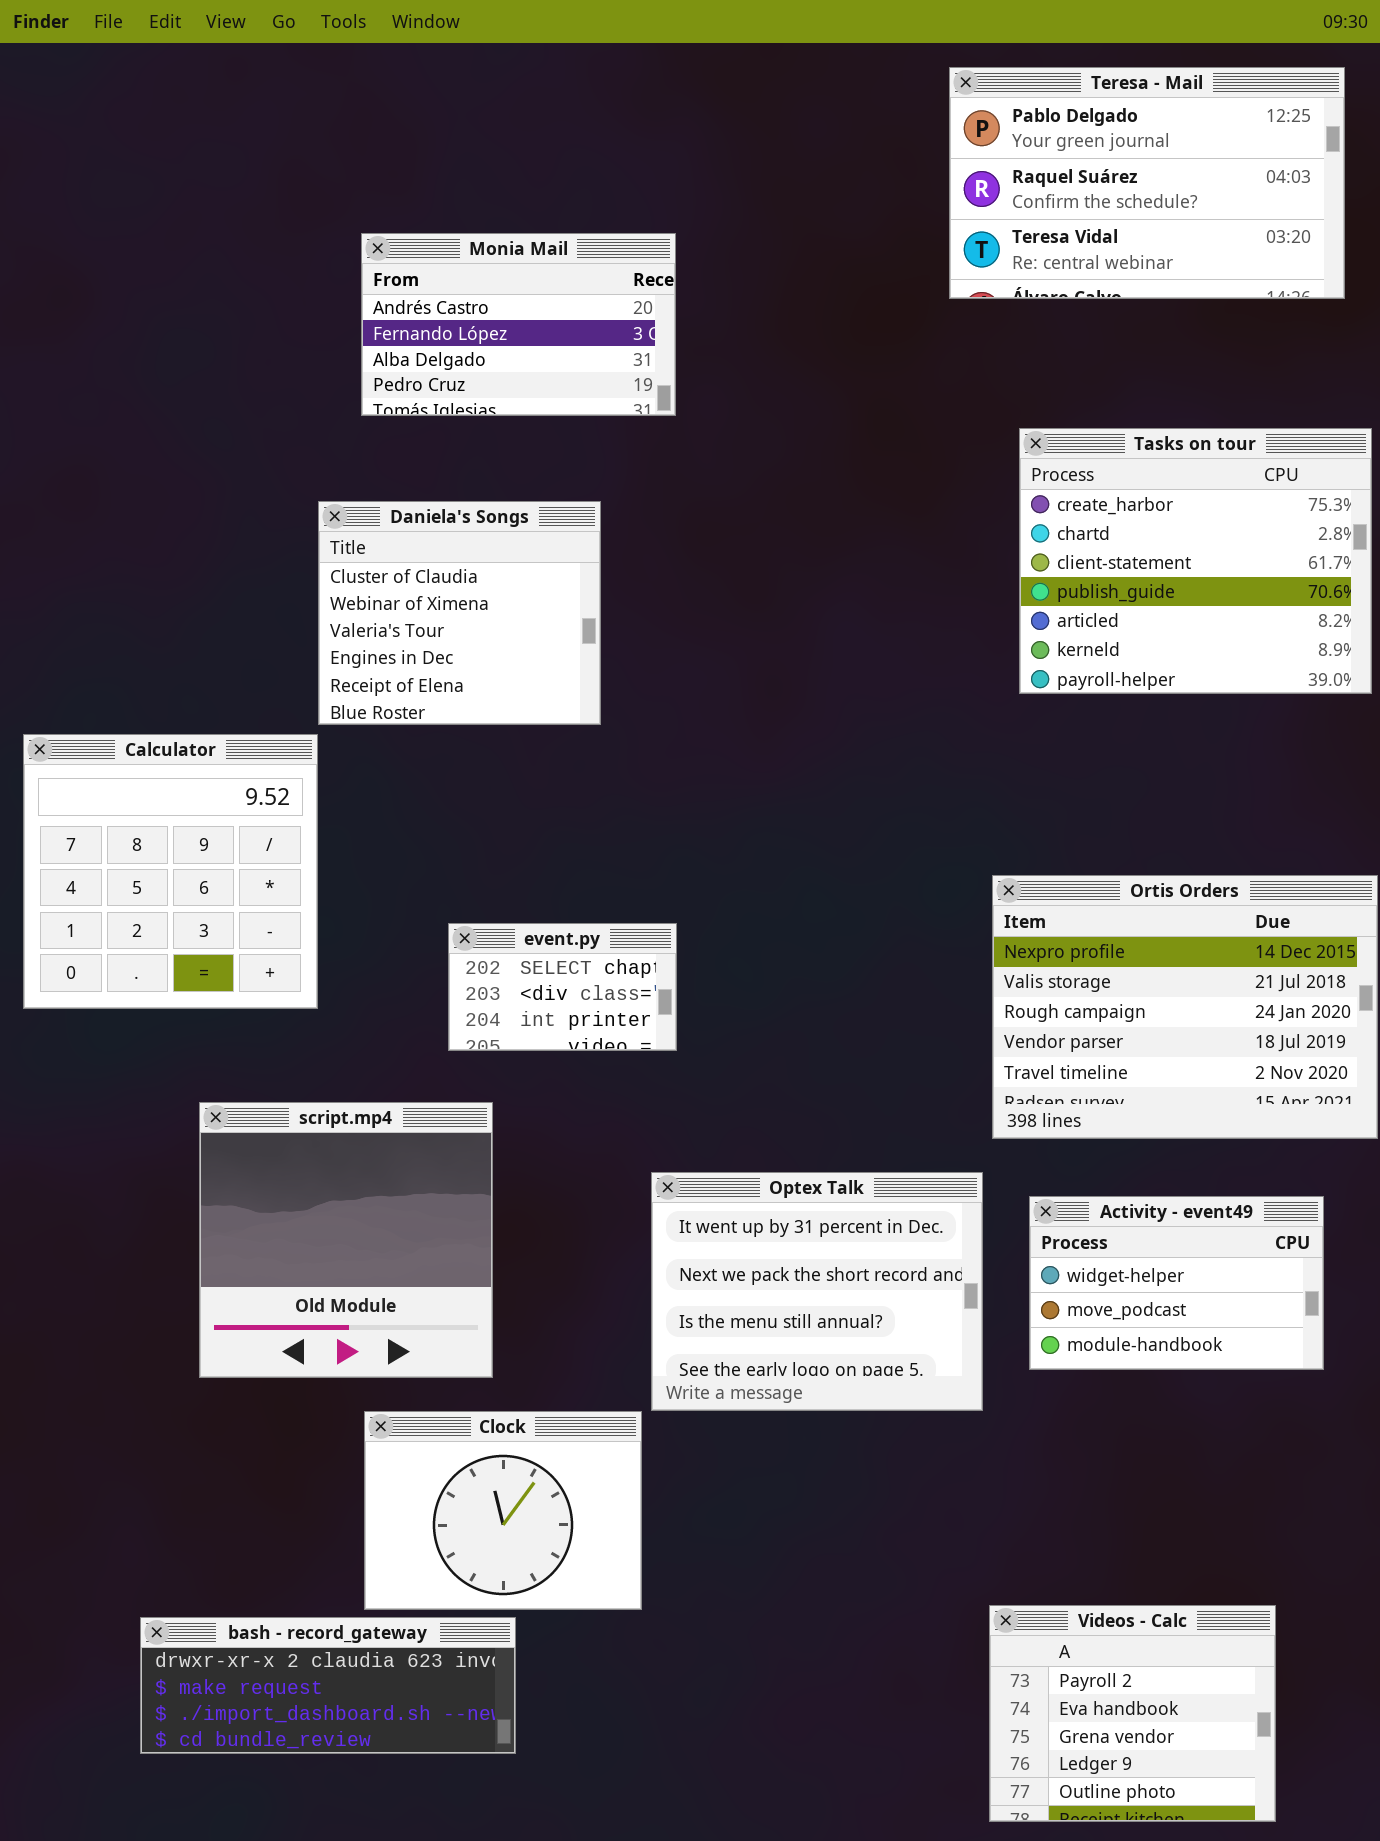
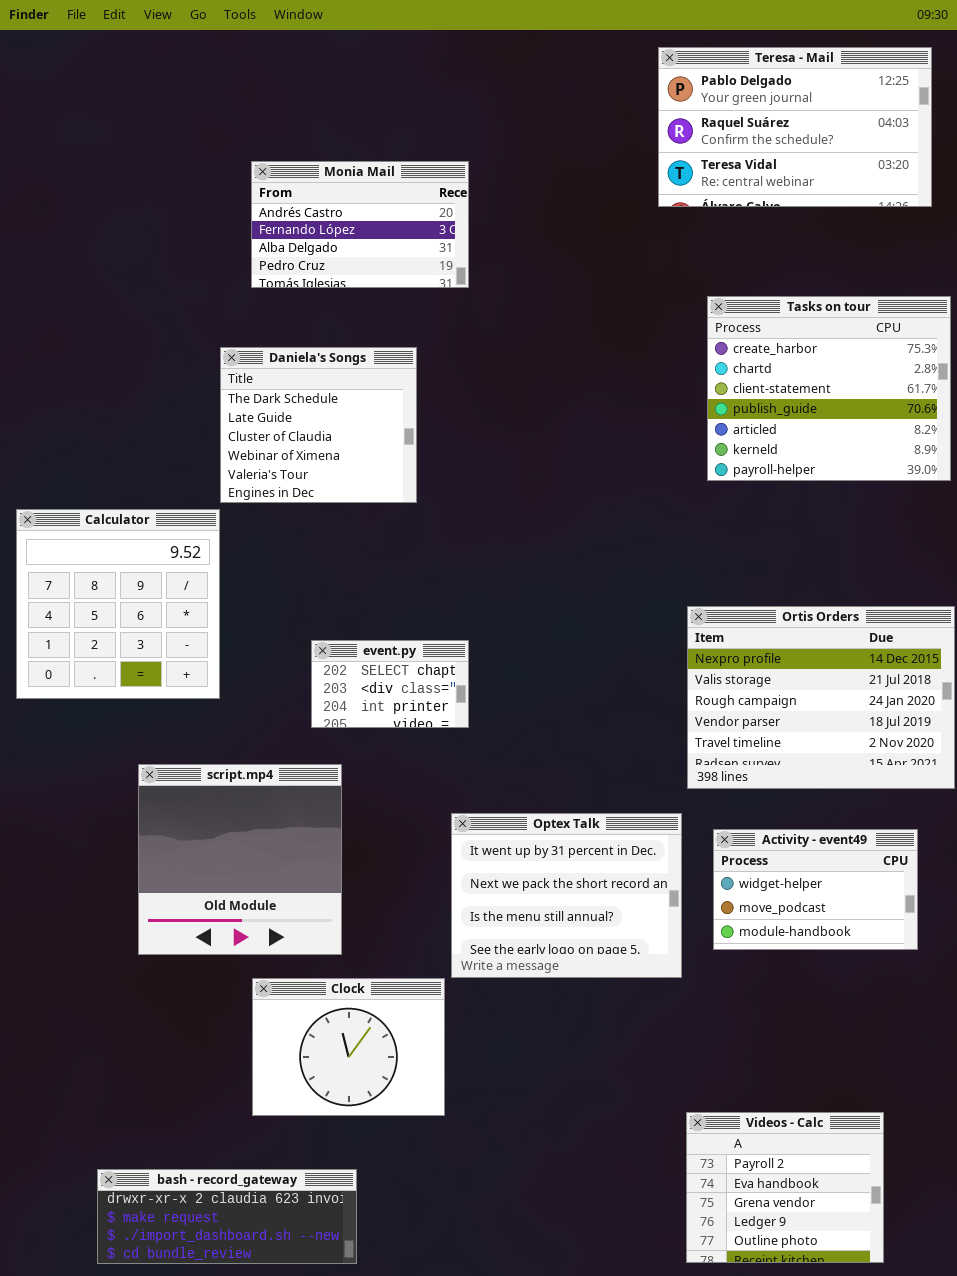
Daniela's Songs: [318,501,601,725] -> [220,347,417,503], scrolled up 2 rows
bash - record_gateway: [140,1617,516,1754] -> [97,1169,357,1264], moved

